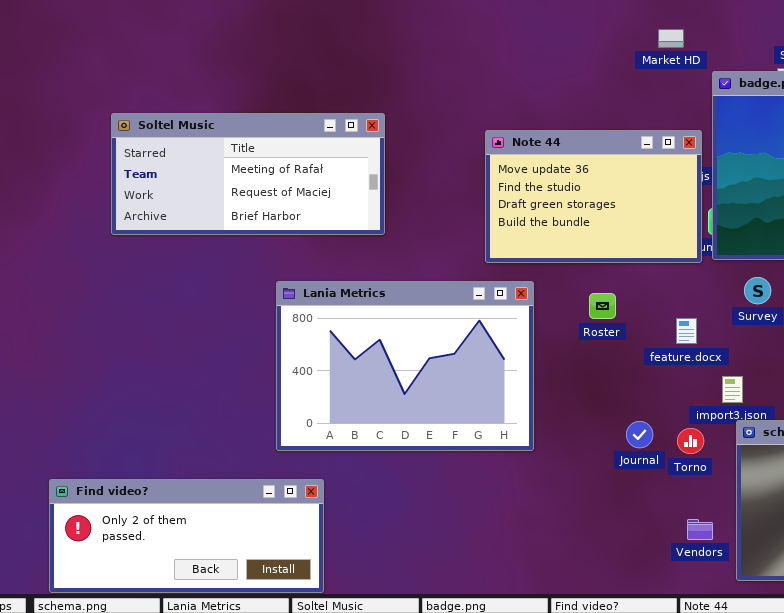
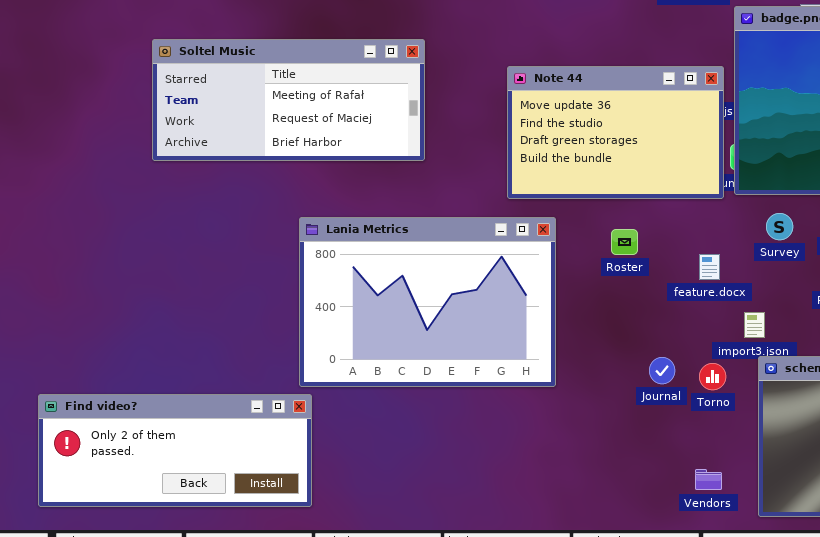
Soltel Music: [111,113,385,235] -> [152,39,425,161], moved
Find video?: [49,479,324,593] -> [38,394,312,507], moved
Vendors: [687,519,713,540] -> [695,469,722,490], moved

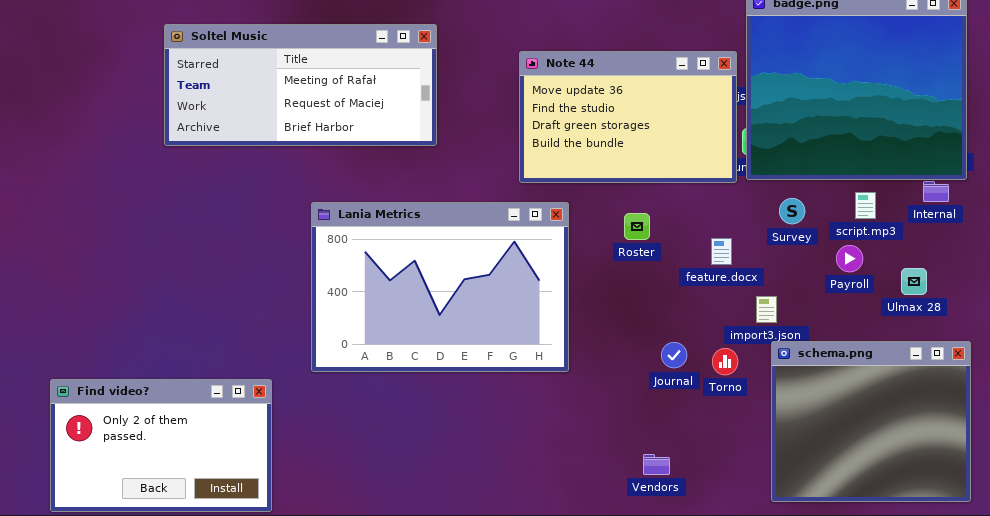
Find video?: [38,394,312,507] -> [50,379,272,512], resized
Vendors: [695,469,722,490] -> [643,454,670,475], moved

